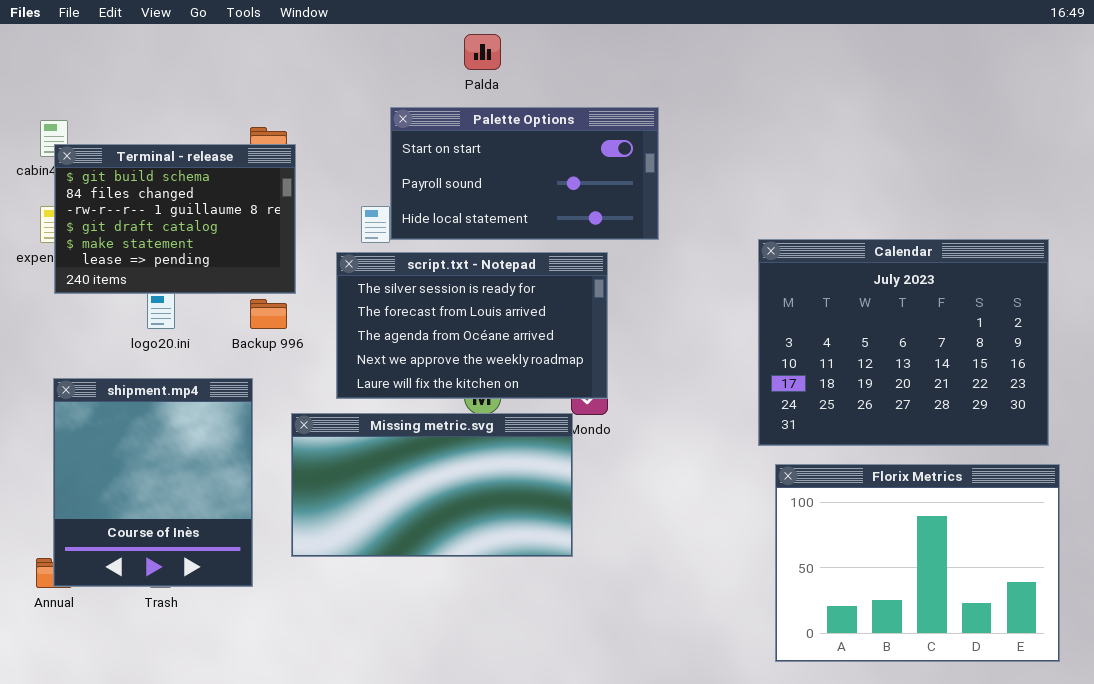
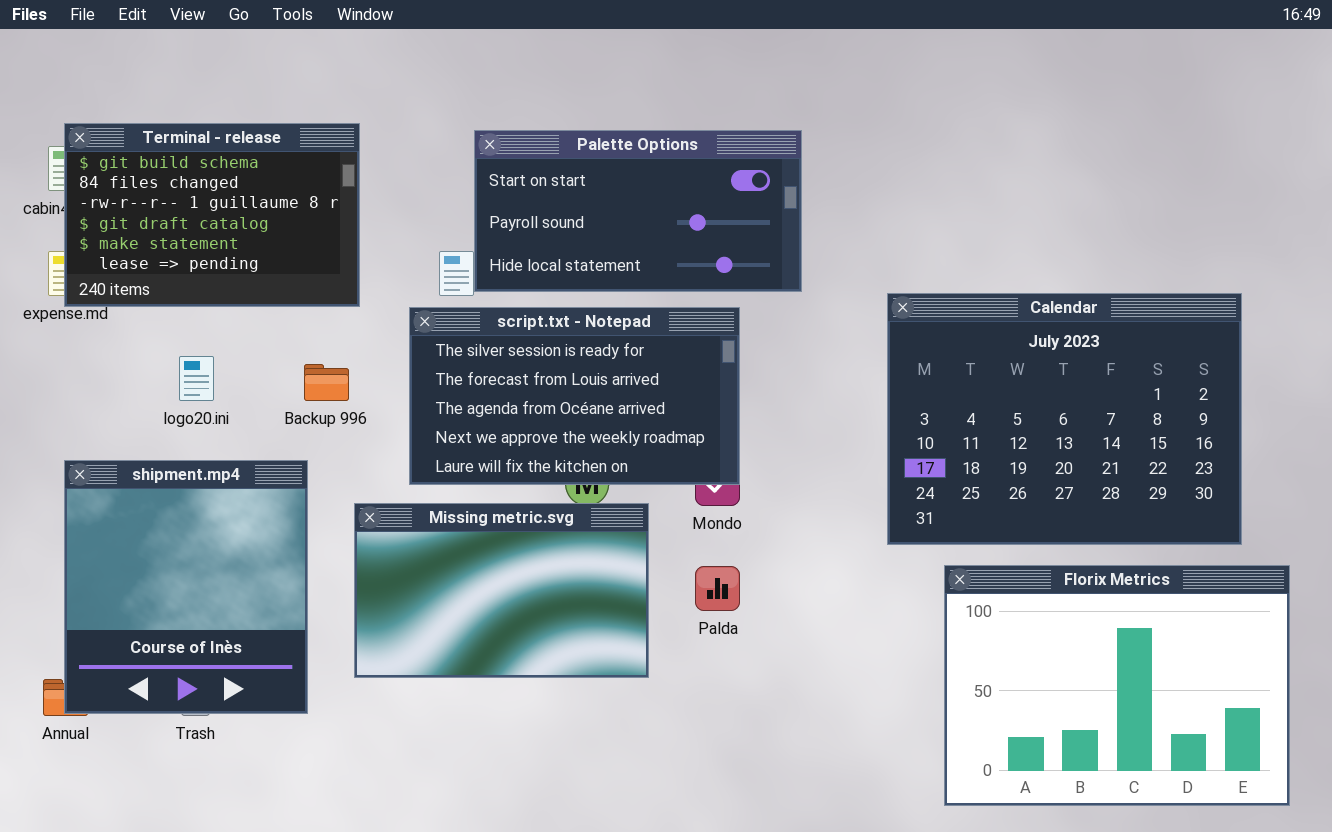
Palda: [464,34,501,70] -> [695,566,740,611], moved
Terminal - release: [54,144,296,294] -> [64,123,360,307], moved
Calendar: [758,239,1049,446] -> [887,293,1242,545], moved
Missing metric.svg: [291,413,573,557] -> [354,503,649,678], resized

